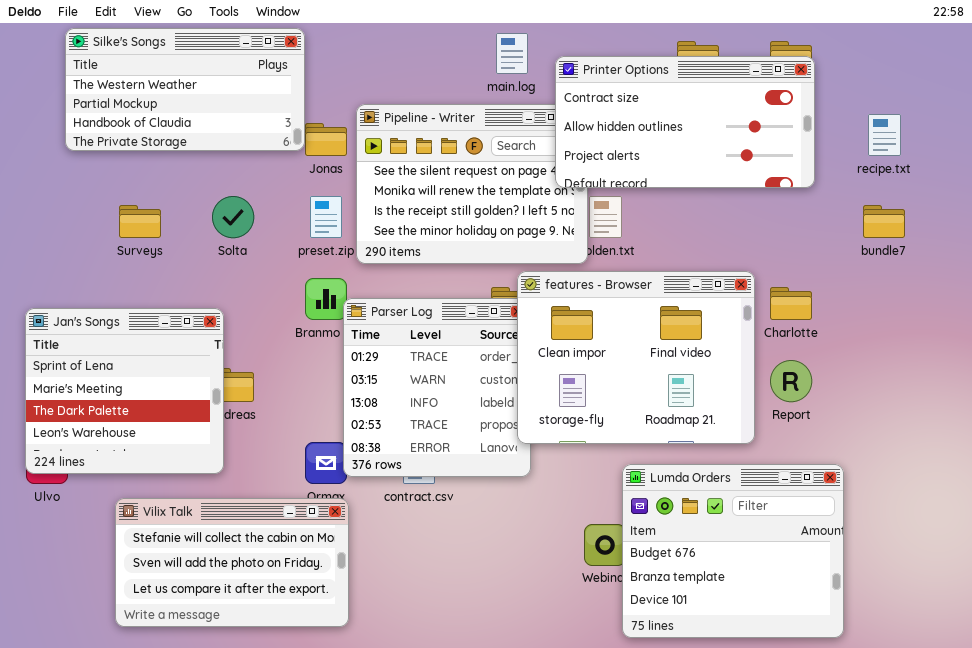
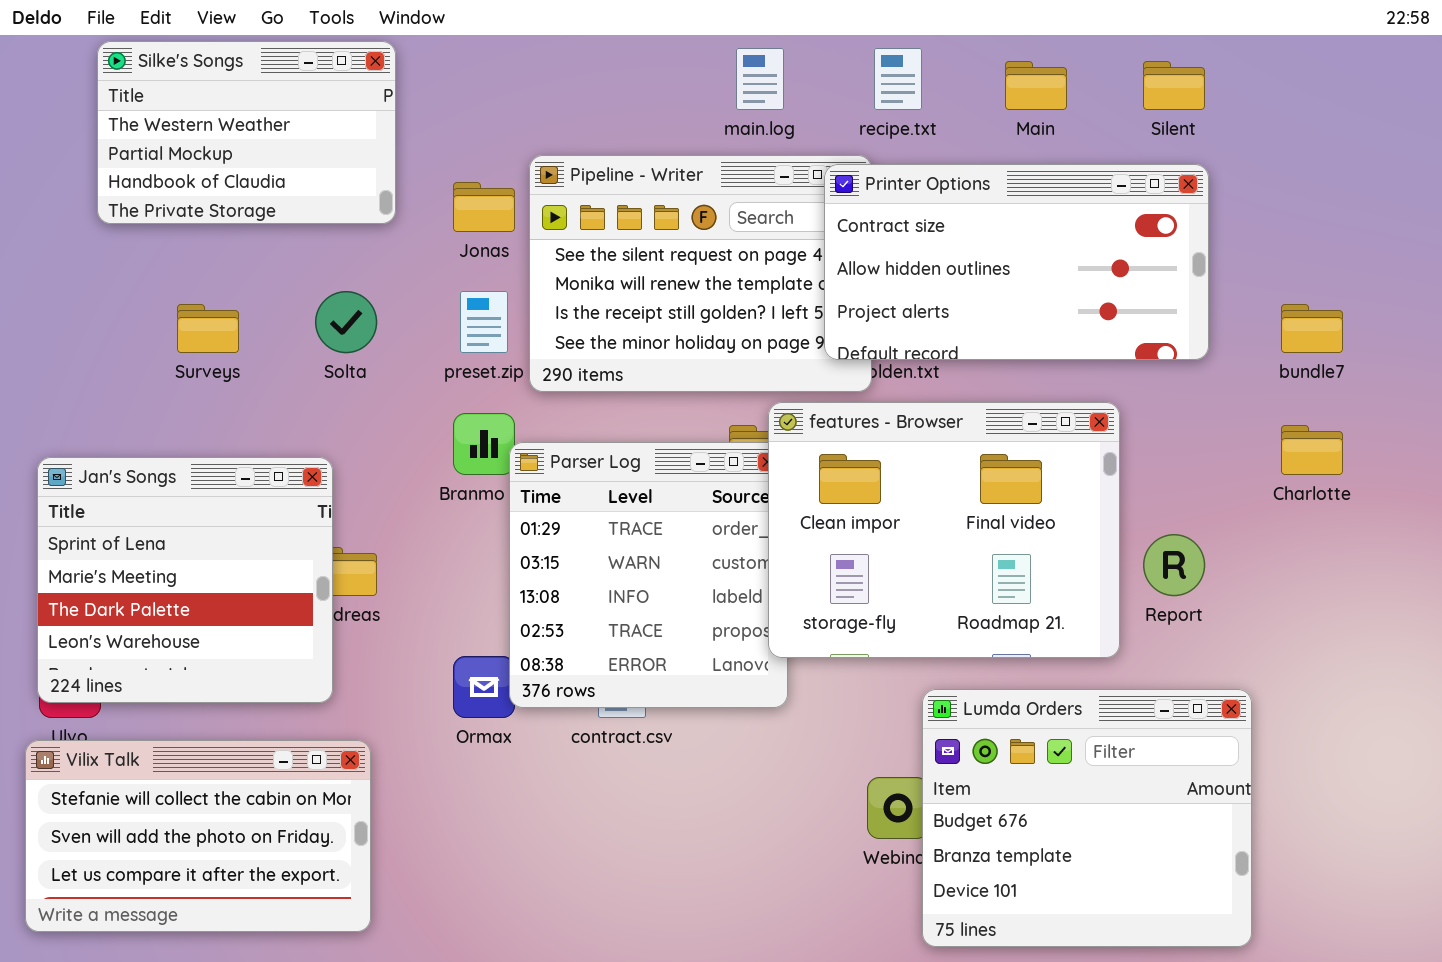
Silke's Songs: [65,28,305,151] -> [97,41,396,224], resized
Printer Options: [555,56,815,188] -> [824,164,1209,360], moved
recipe.txt: [868,114,901,156] -> [874,48,922,110], moved
Charlotte: [770,287,812,320] -> [1281,425,1343,475], moved
Vilix Talk: [115,498,349,627] -> [25,740,371,932], moved

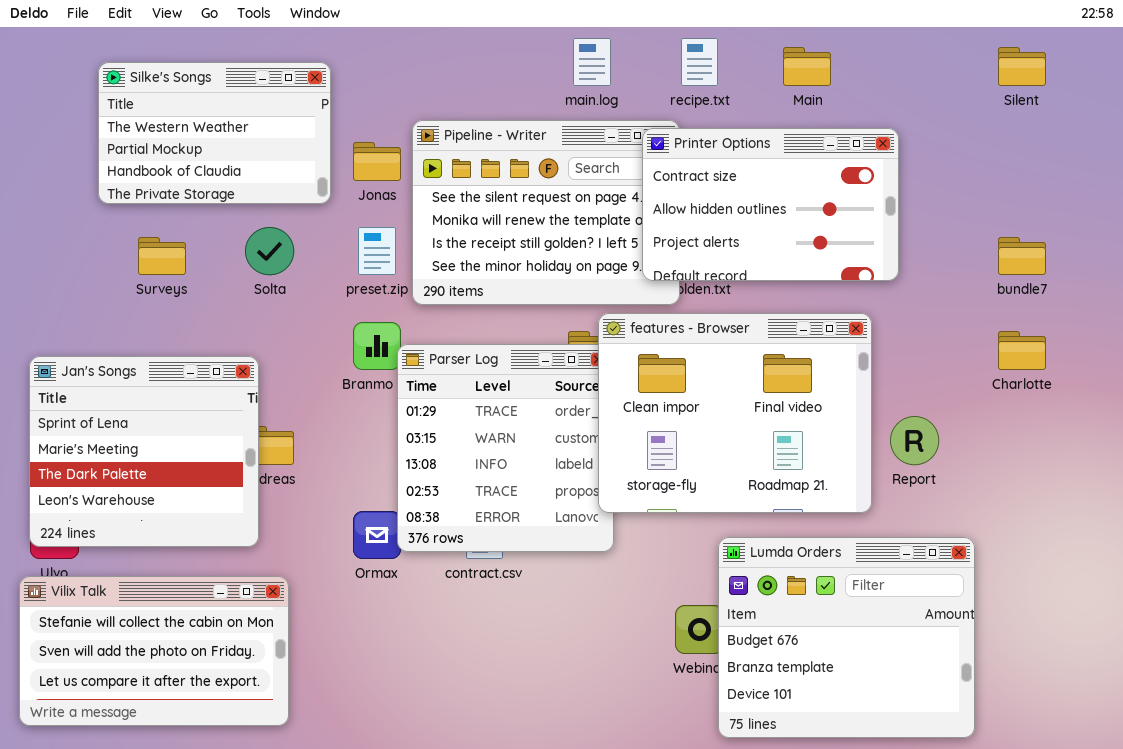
Silke's Songs: [97,41,396,224] -> [98,62,331,204], moved
Silent: [1143,61,1205,110] -> [998,47,1046,86], moved
Printer Options: [824,164,1209,360] -> [642,128,899,281], resized

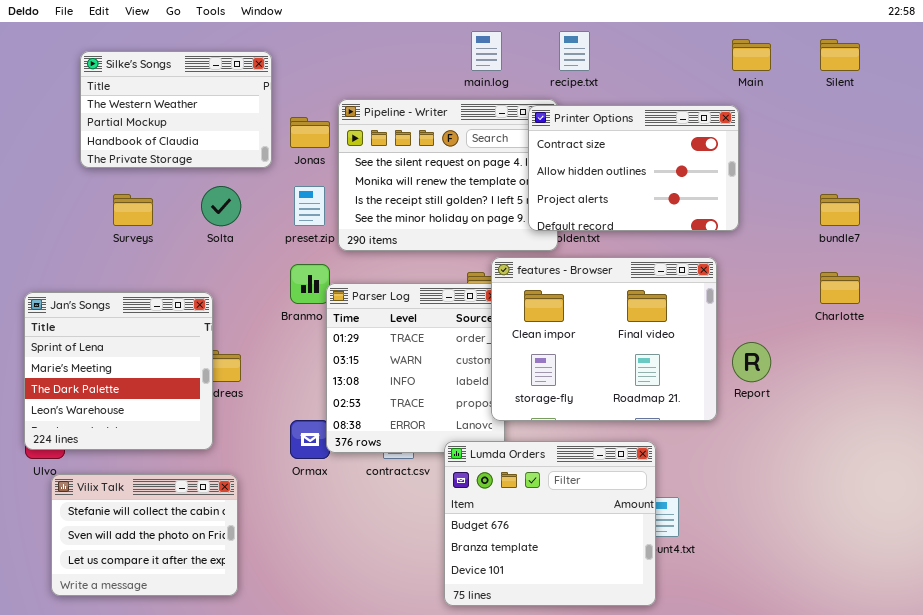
Main: [783,47,831,86] -> [732,39,771,71], moved
Lumda Orders: [718,537,975,738] -> [444,441,656,606], moved
Vilix Talk: [19,576,289,726] -> [51,474,238,596], resized

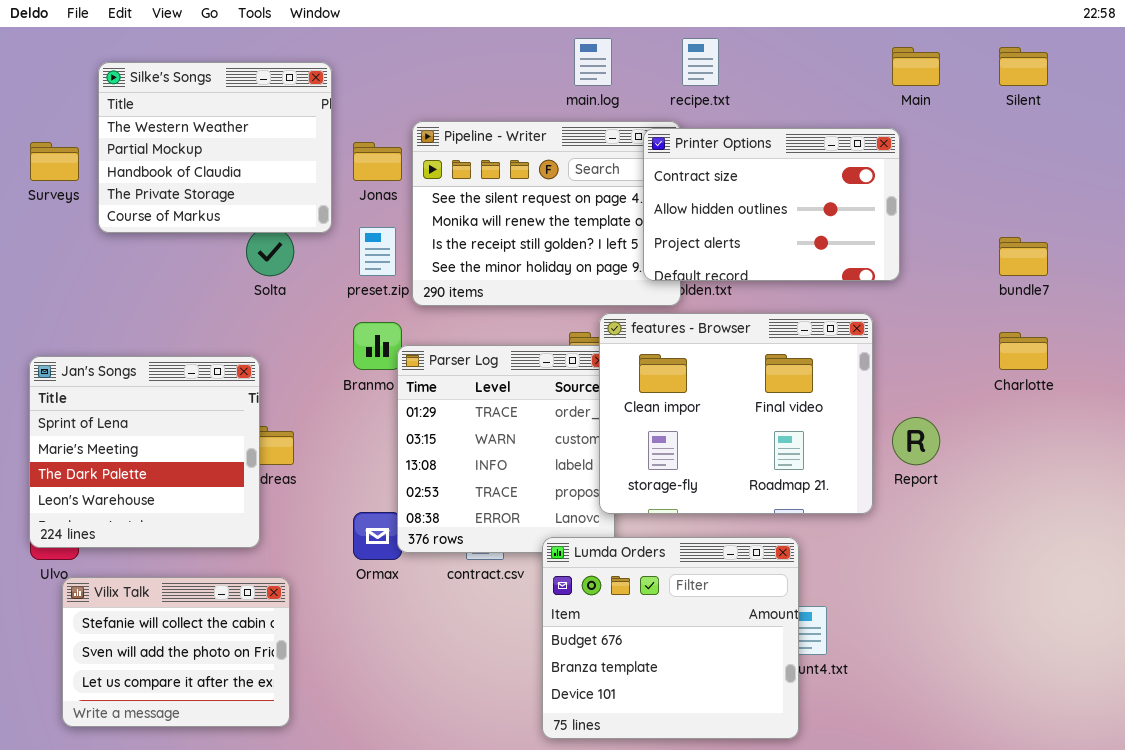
Silke's Songs: [80,51,272,168] -> [98,62,332,233], resized
Surveys: [113,194,153,226] -> [30,142,79,181], moved

